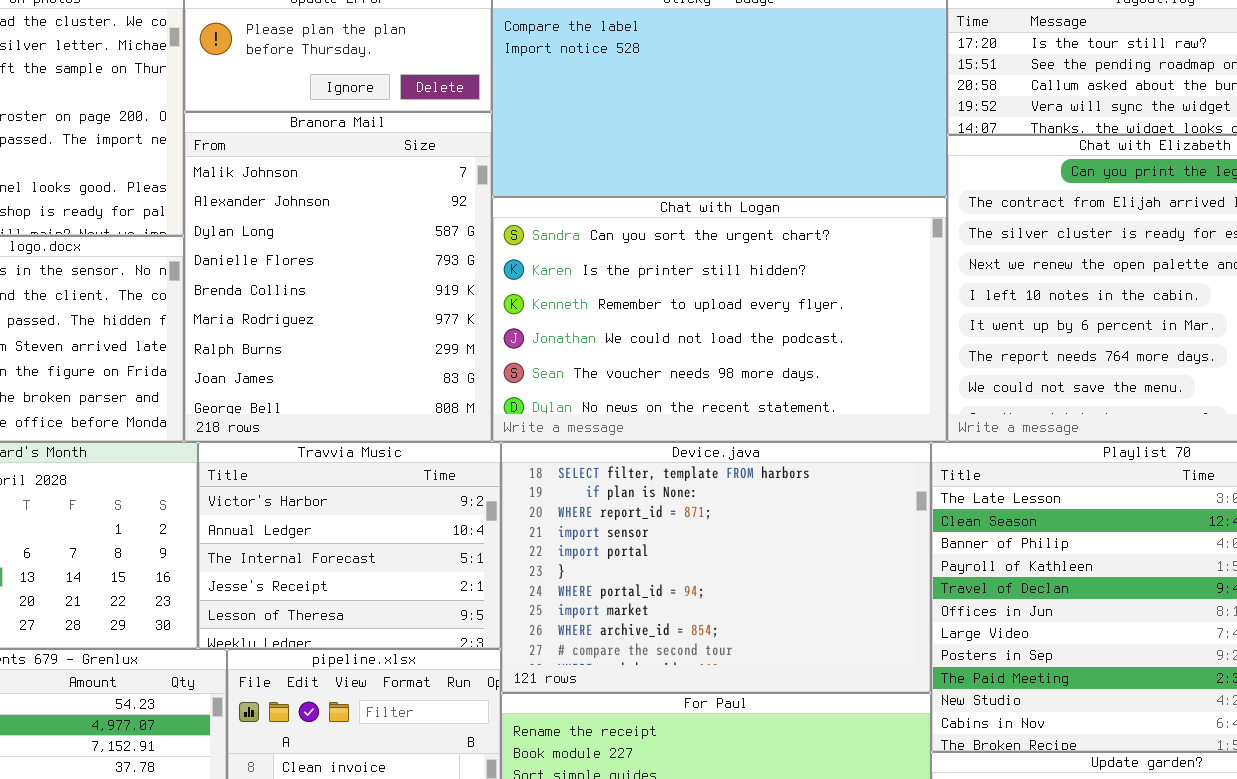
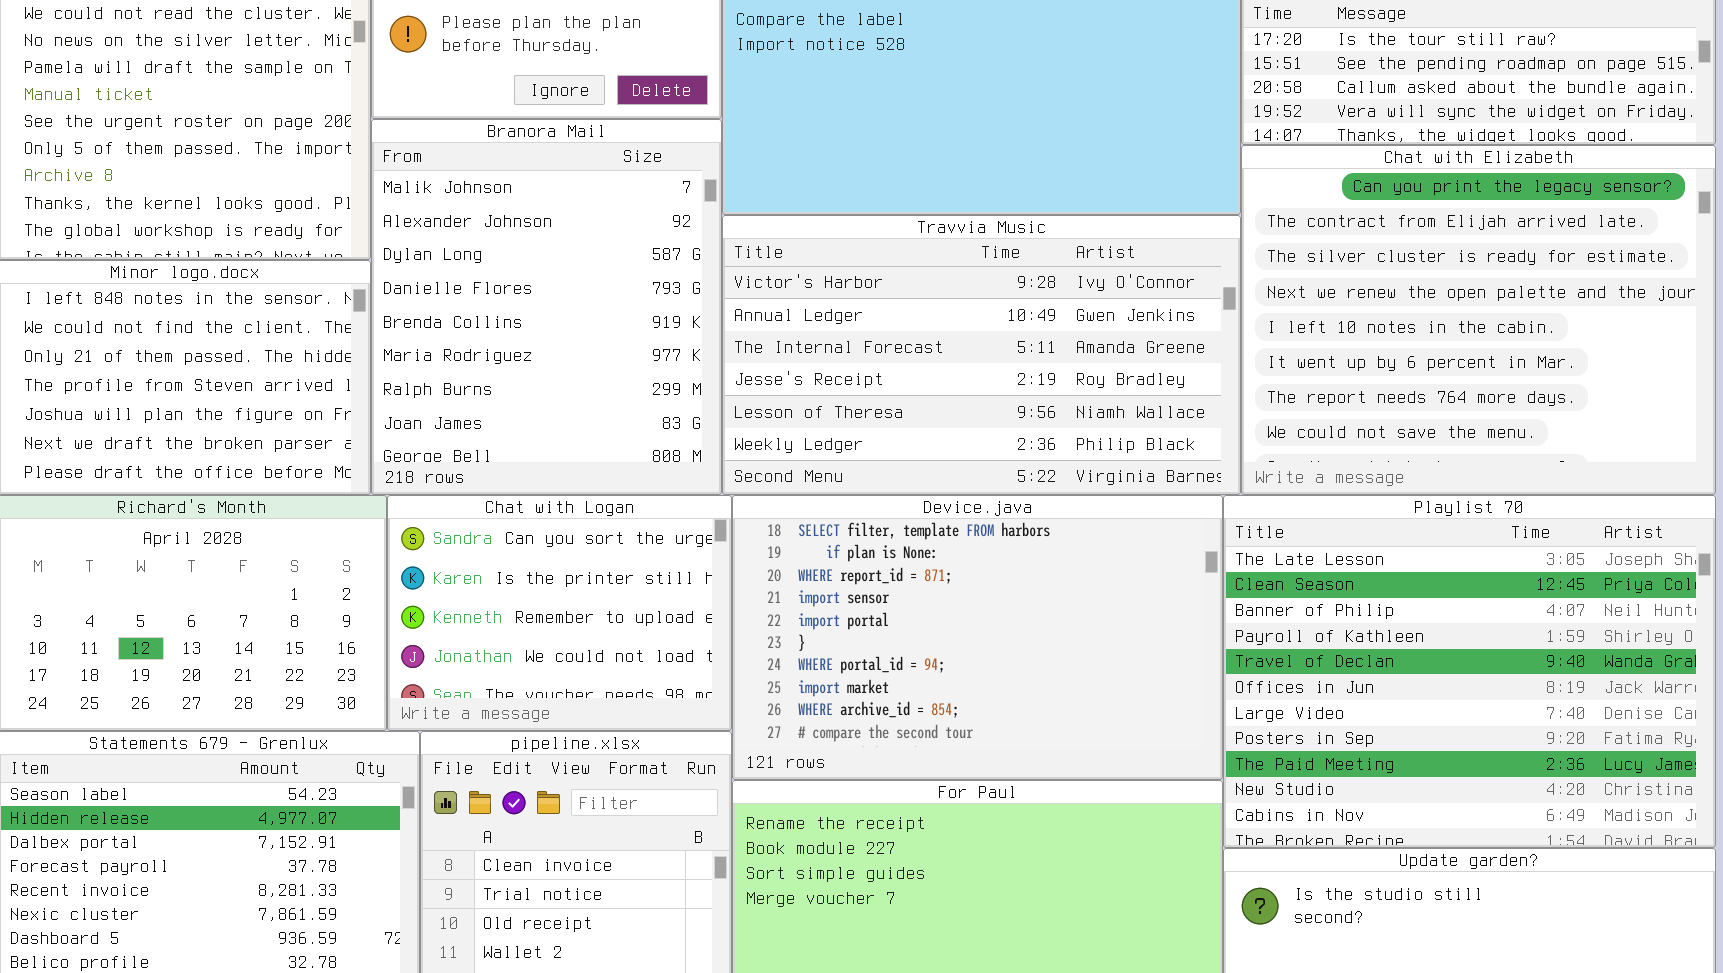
Chat with Logan: [492,197,947,442] -> [387,495,732,731], moved, resized
Travvia Music: [198,442,501,649] -> [722,215,1241,495], moved, resized

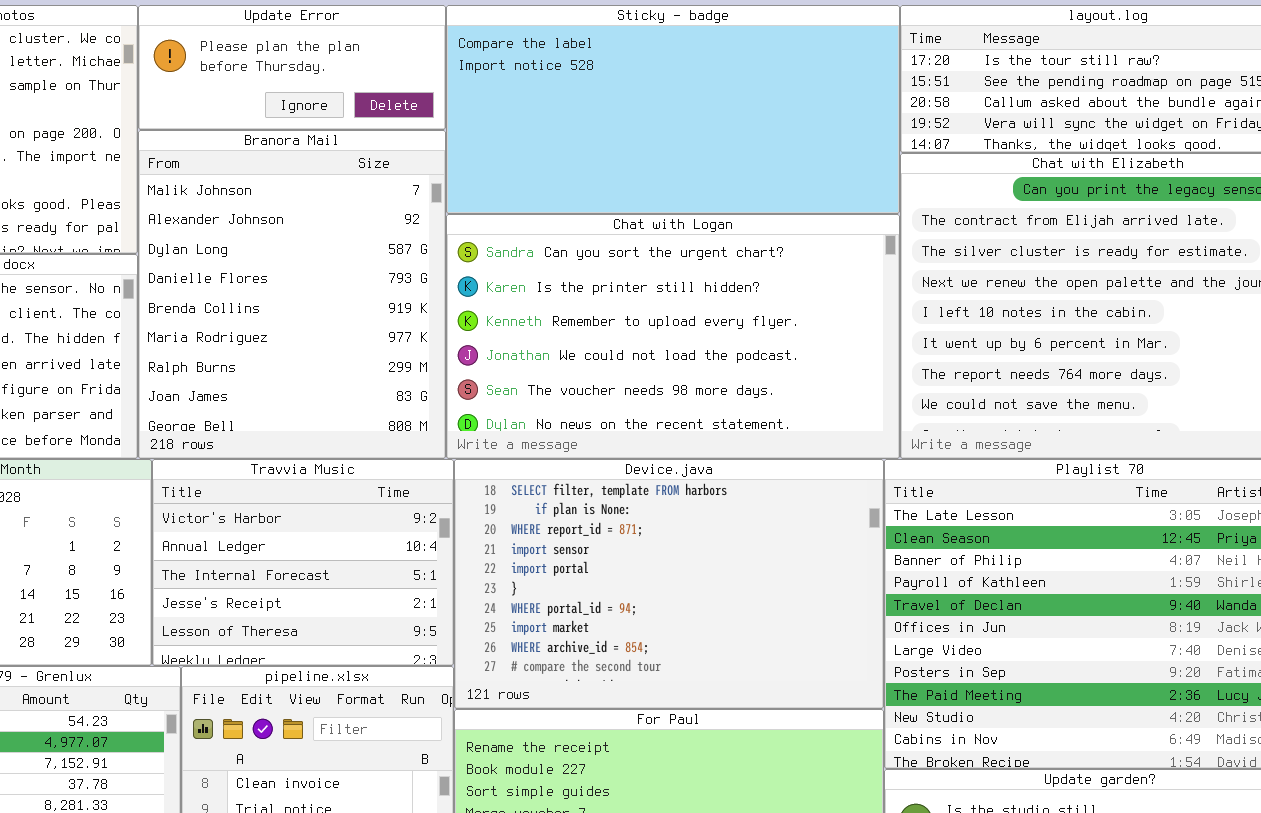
Travvia Music: [722,215,1241,495] -> [152,459,454,666], moved, resized
Chat with Logan: [387,495,732,731] -> [446,214,900,459], moved, resized

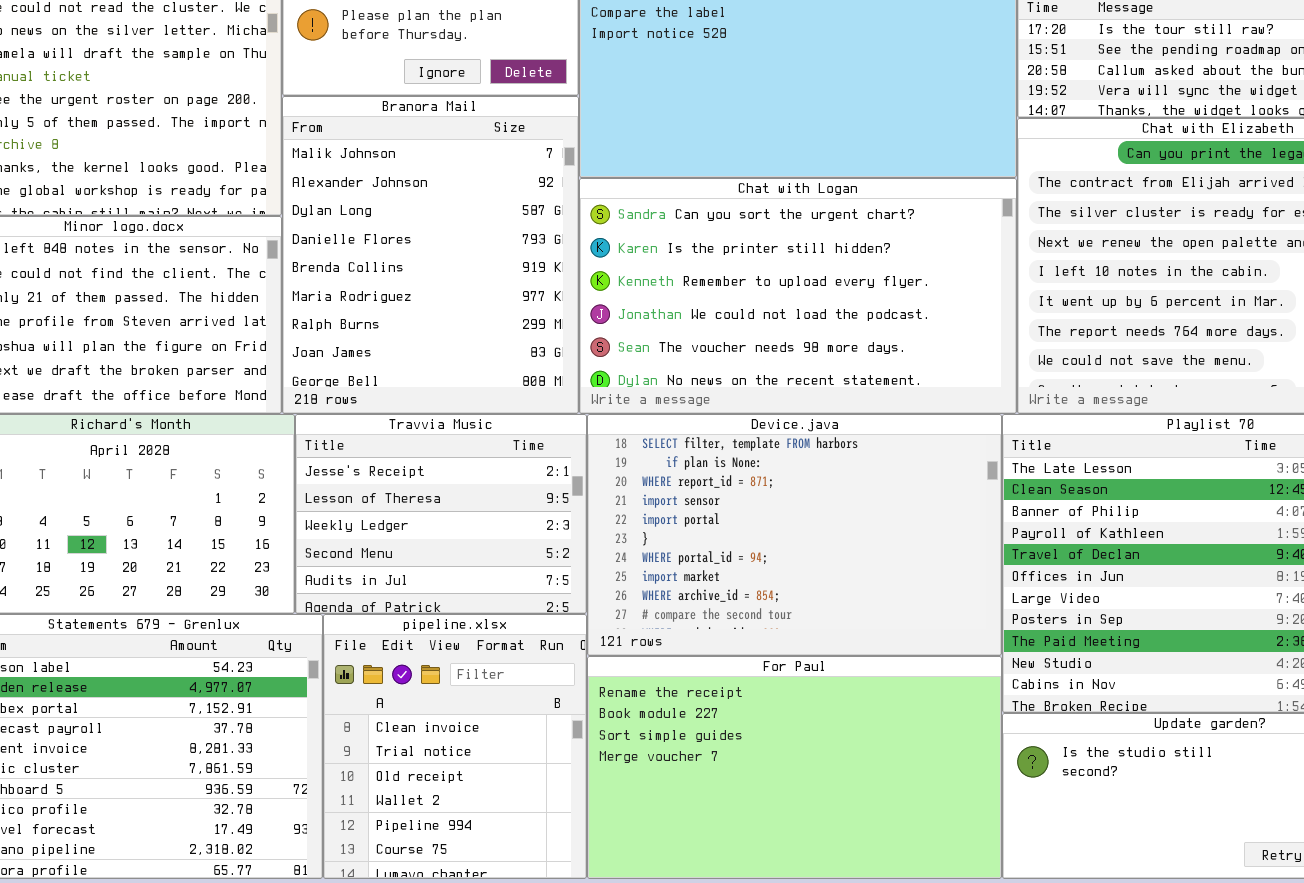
Travvia Music: [152,459,454,666] -> [295,414,587,614], scrolled down 3 rows

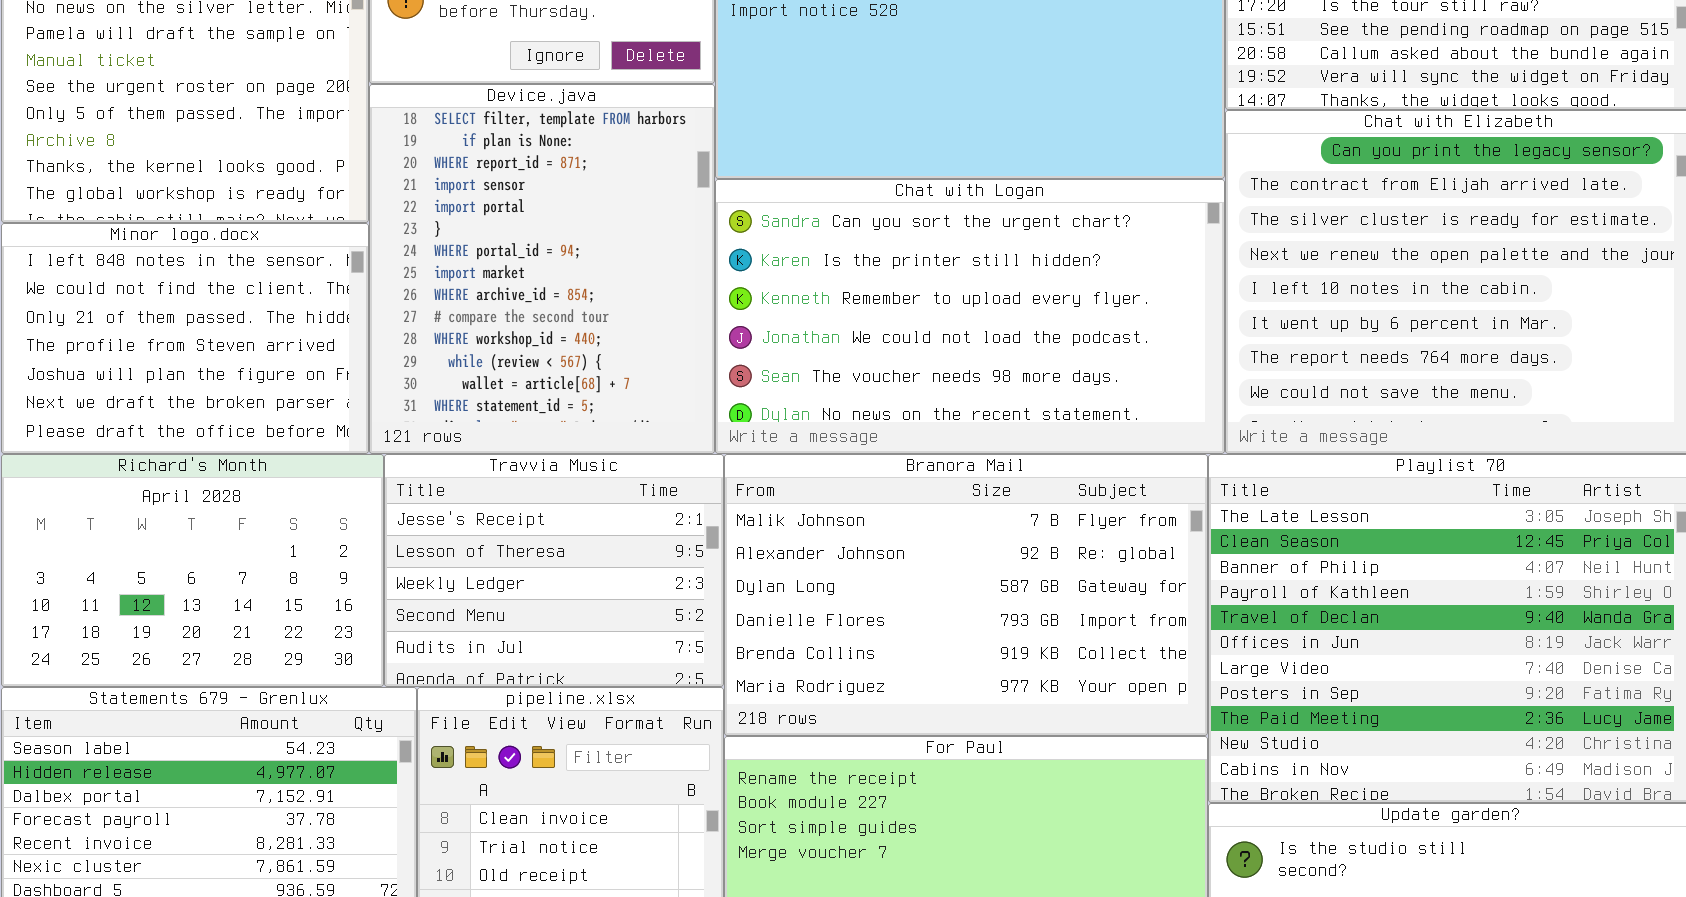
Branora Mail: [282,96,579,414] -> [724,454,1208,736], moved, resized
Device.java: [587,414,1002,656] -> [369,84,715,454], moved, resized

